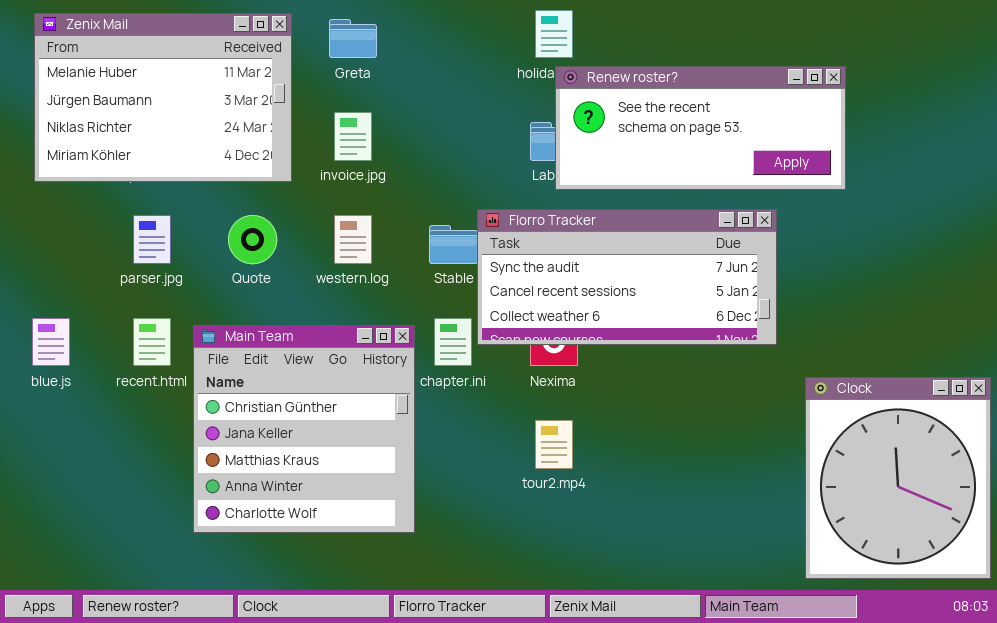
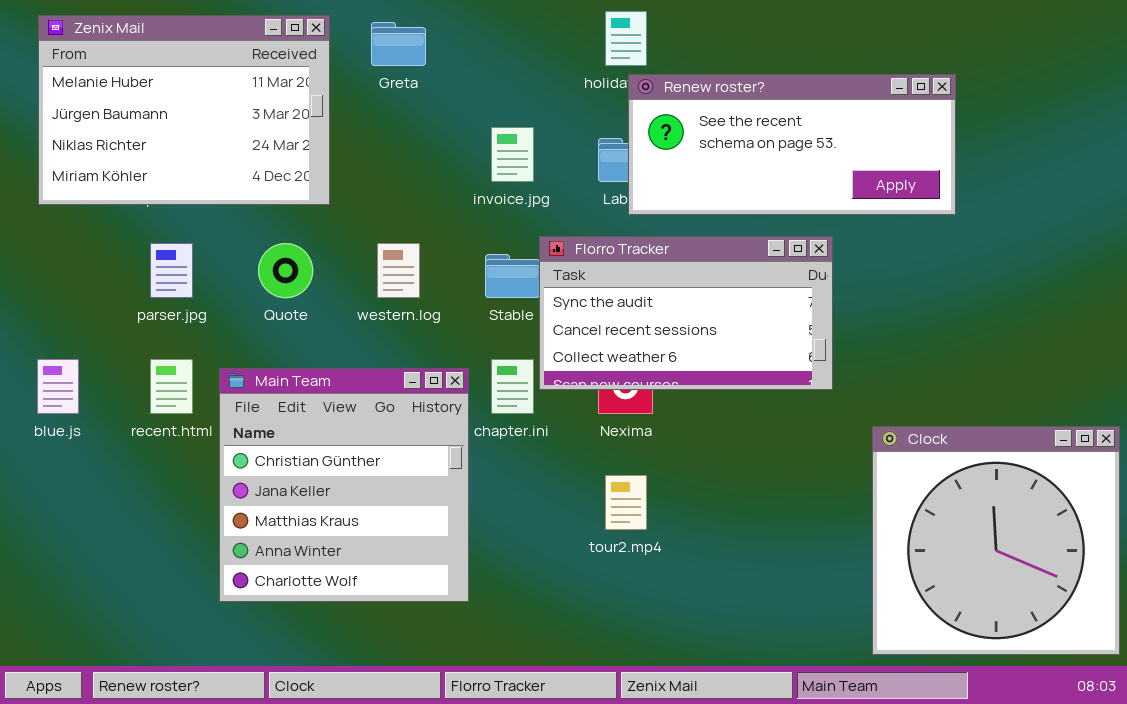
invoice.jpg: [334,112,372,161] -> [491,127,534,182], moved
Florro Tracker: [477,209,777,345] -> [539,236,833,390], resized
Clock: [805,377,991,579] -> [872,426,1120,655], resized

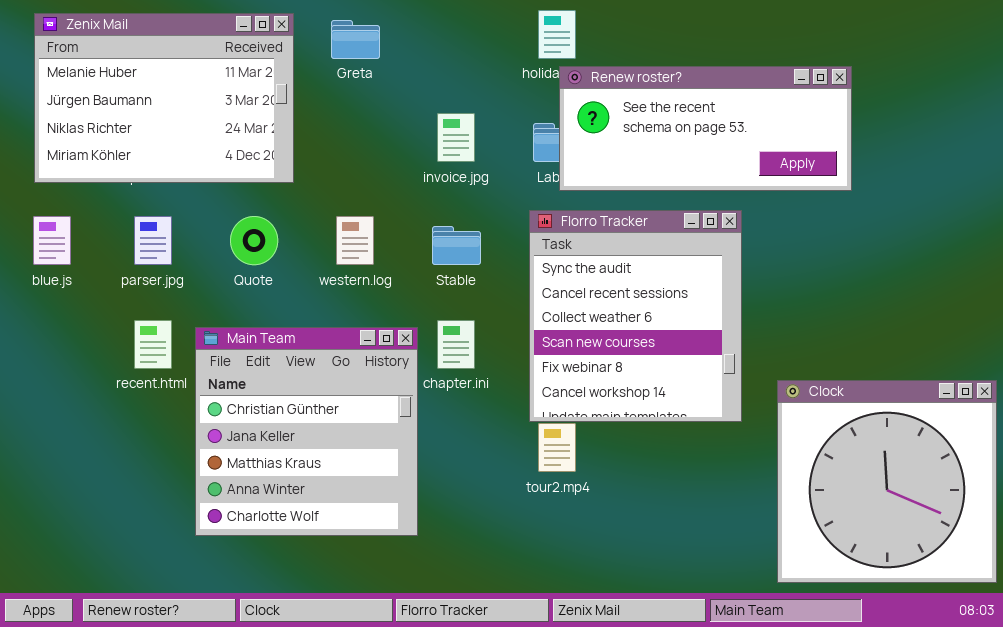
Florro Tracker: [539,236,833,390] -> [529,210,742,422], resized
blue.js: [37,359,79,414] -> [33,216,71,265], moved

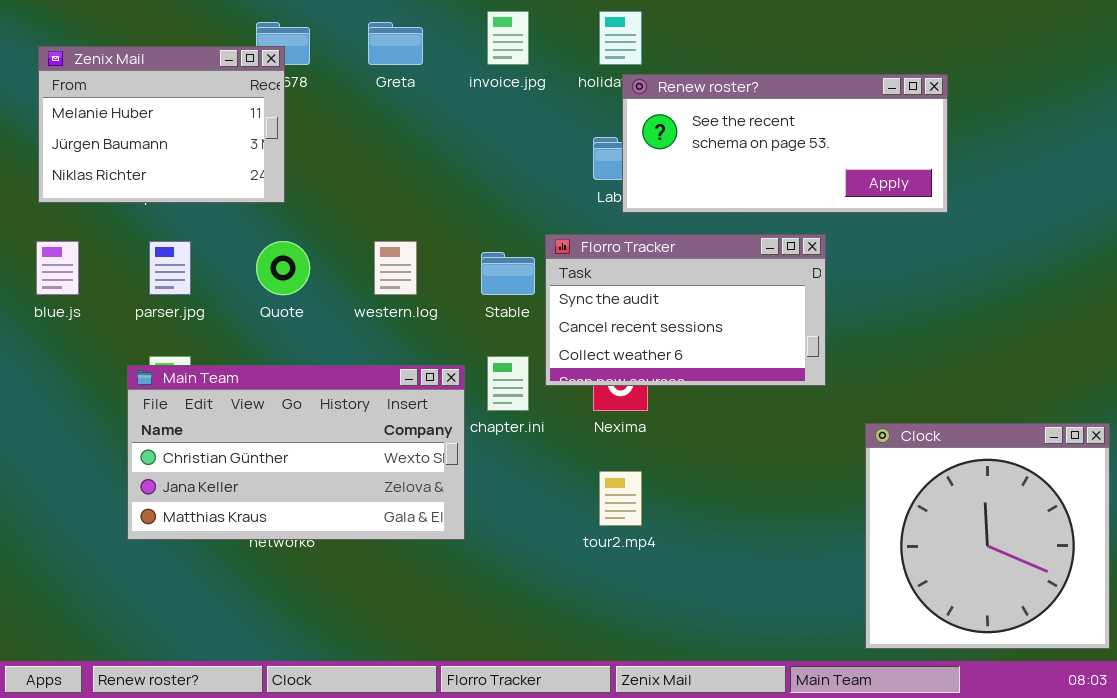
Zenix Mail: [34,13,294,183] -> [38,46,285,203], resized
invoice.jpg: [437,113,475,162] -> [487,11,529,65], moved
Florro Tracker: [529,210,742,422] -> [545,234,826,386], resized
Main Team: [195,327,418,536] -> [127,365,465,540], resized

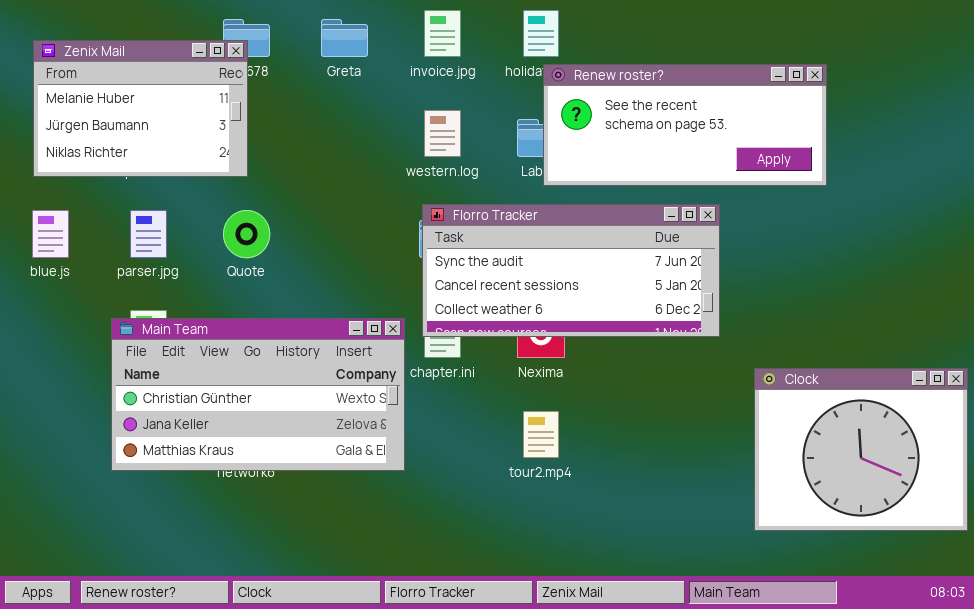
Florro Tracker: [545,234,826,386] -> [422,204,720,337], resized
western.log: [374,241,417,295] -> [424,110,461,157], moved
Clock: [865,423,1110,649] -> [754,368,968,531], resized

